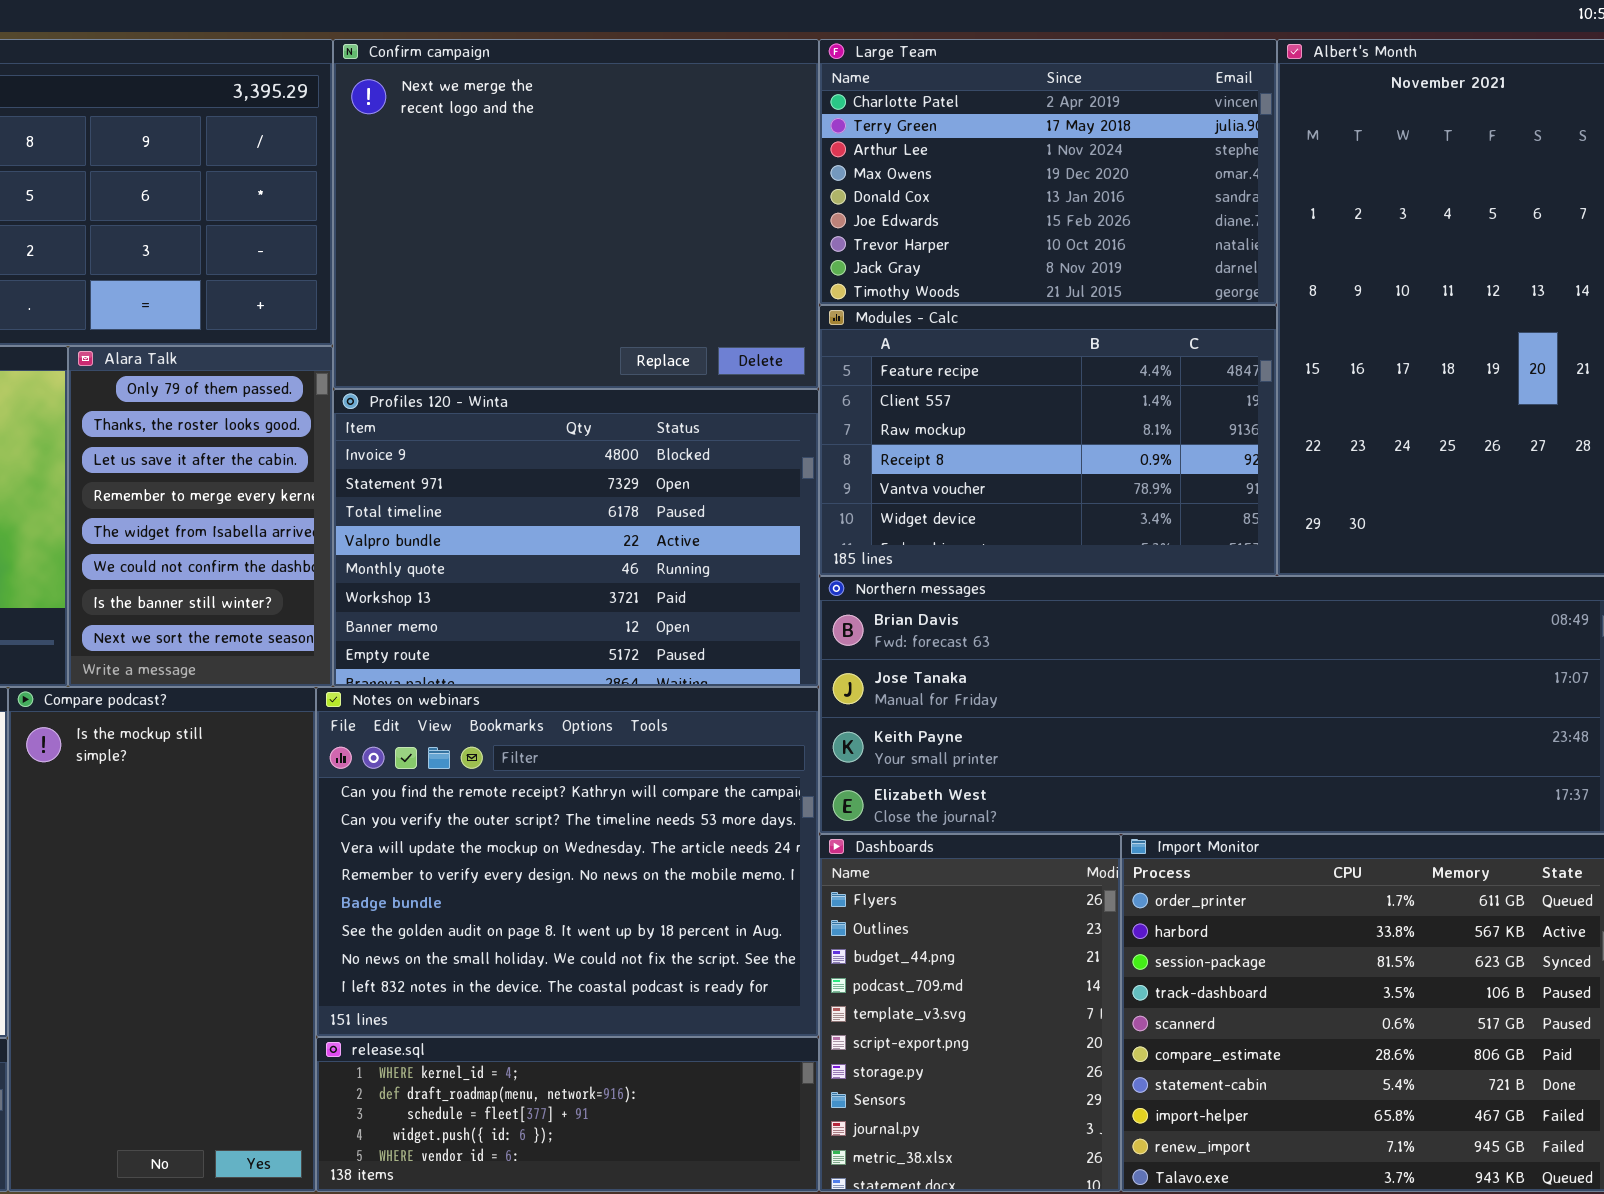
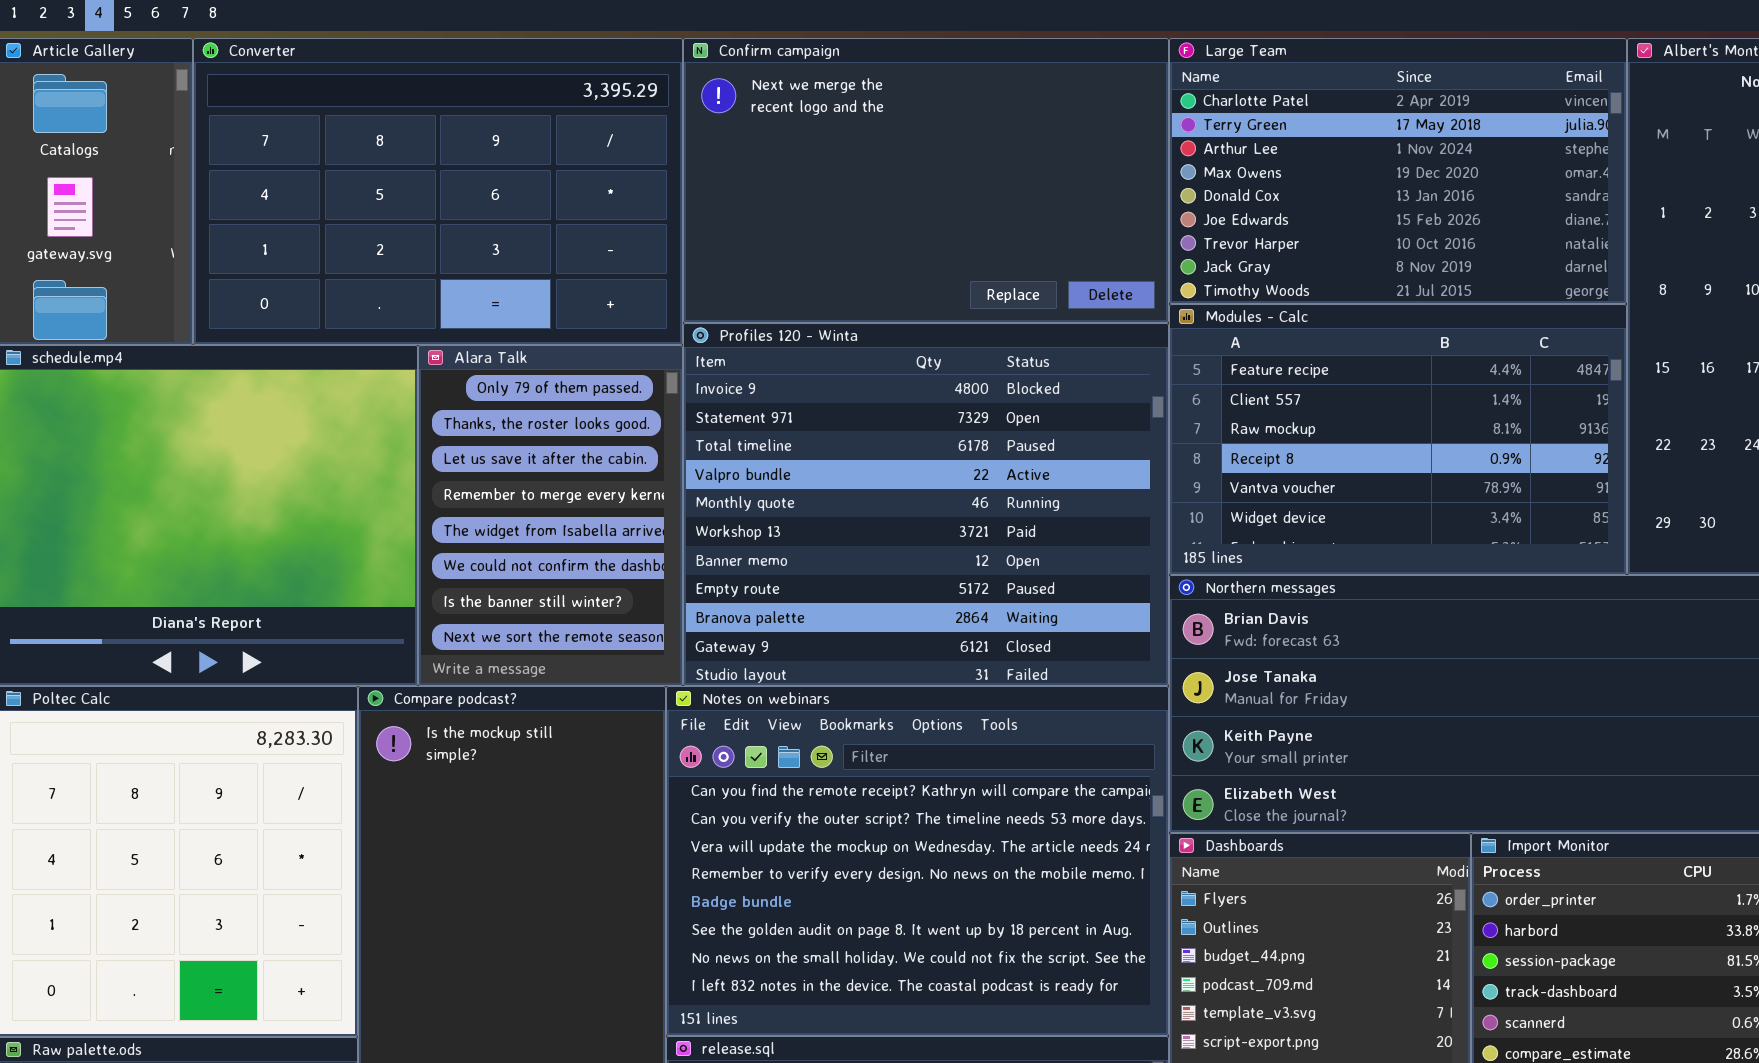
Confirm campaign: [333,39,819,389] -> [683,38,1169,323], resized
Profiles 120 - Winta: [333,389,819,687] -> [683,323,1169,686], resized

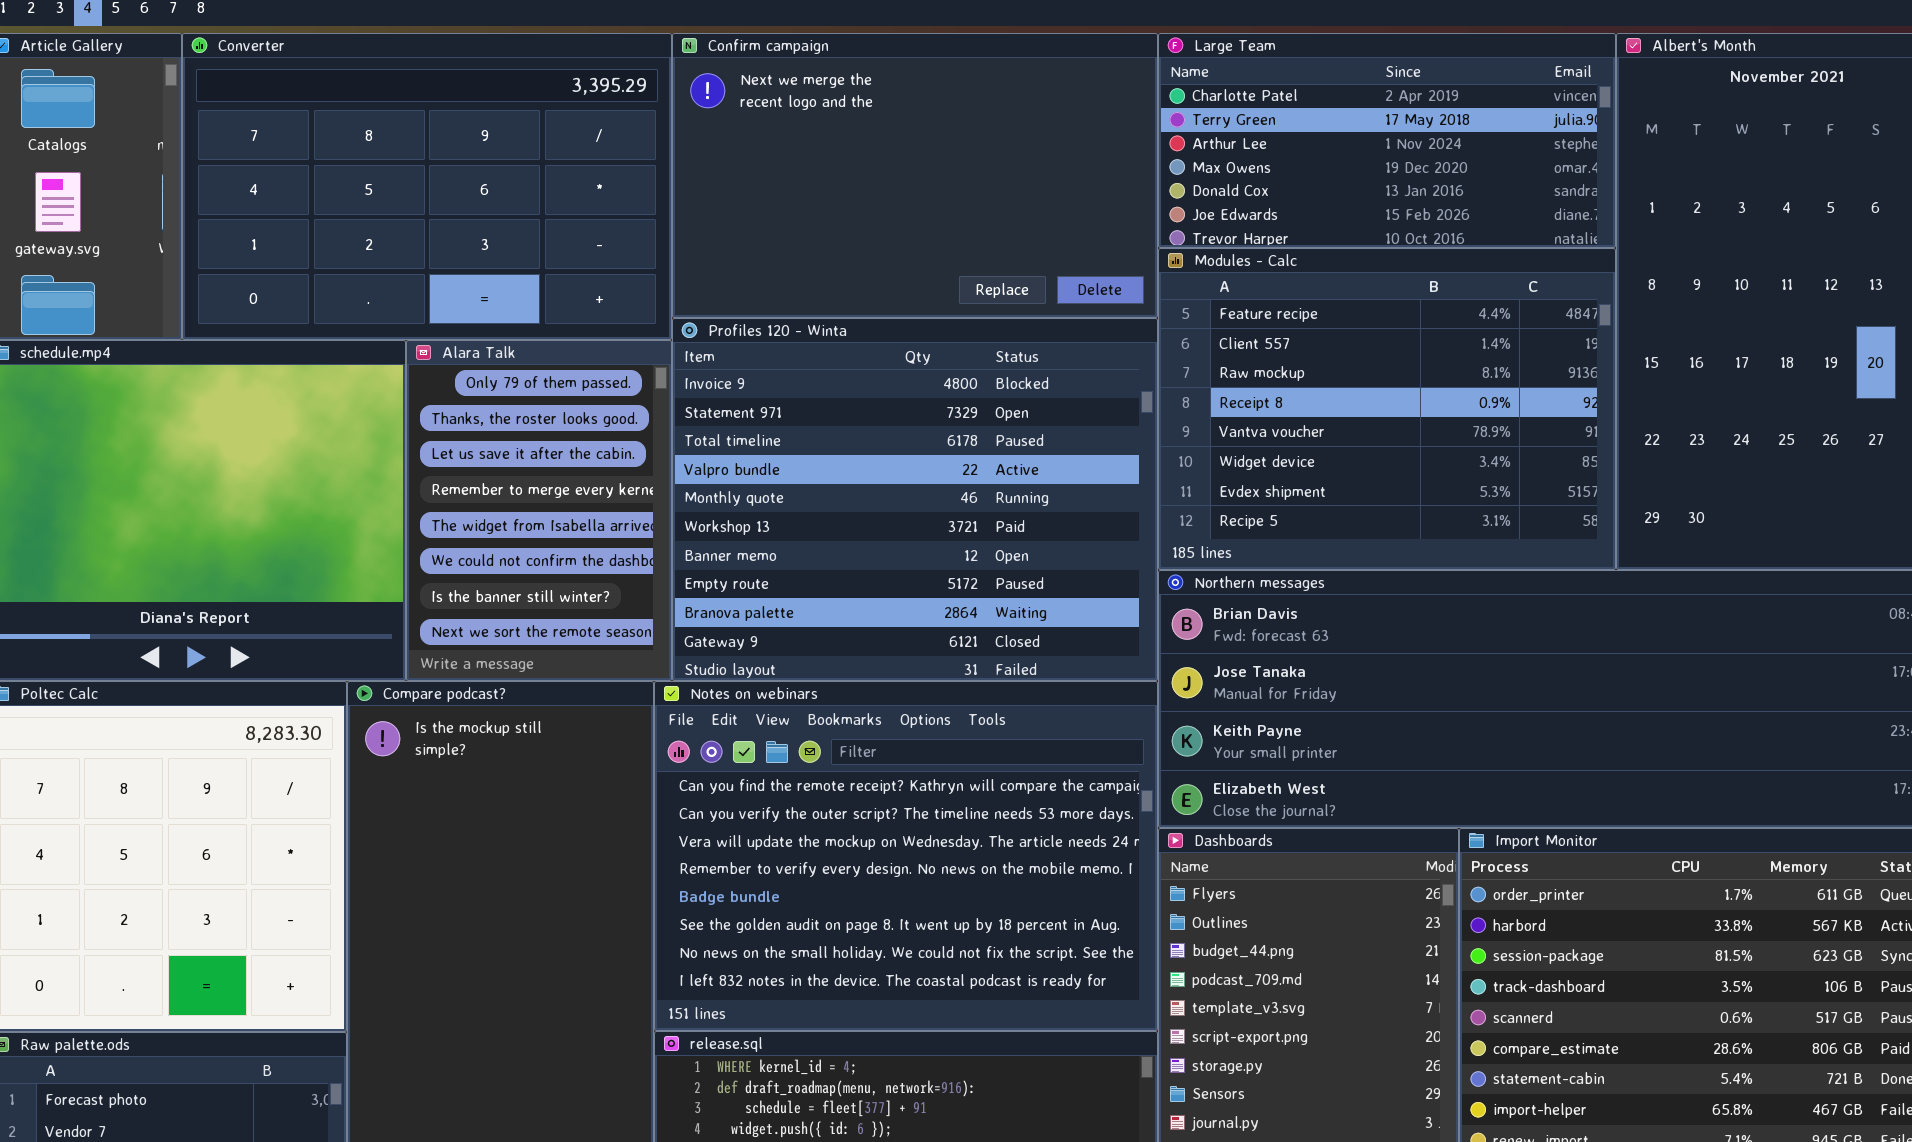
Large Team: [1169,38,1627,304] -> [1158,33,1616,248], resized
Modules - Calc: [1169,304,1627,575] -> [1158,248,1616,570], resized

